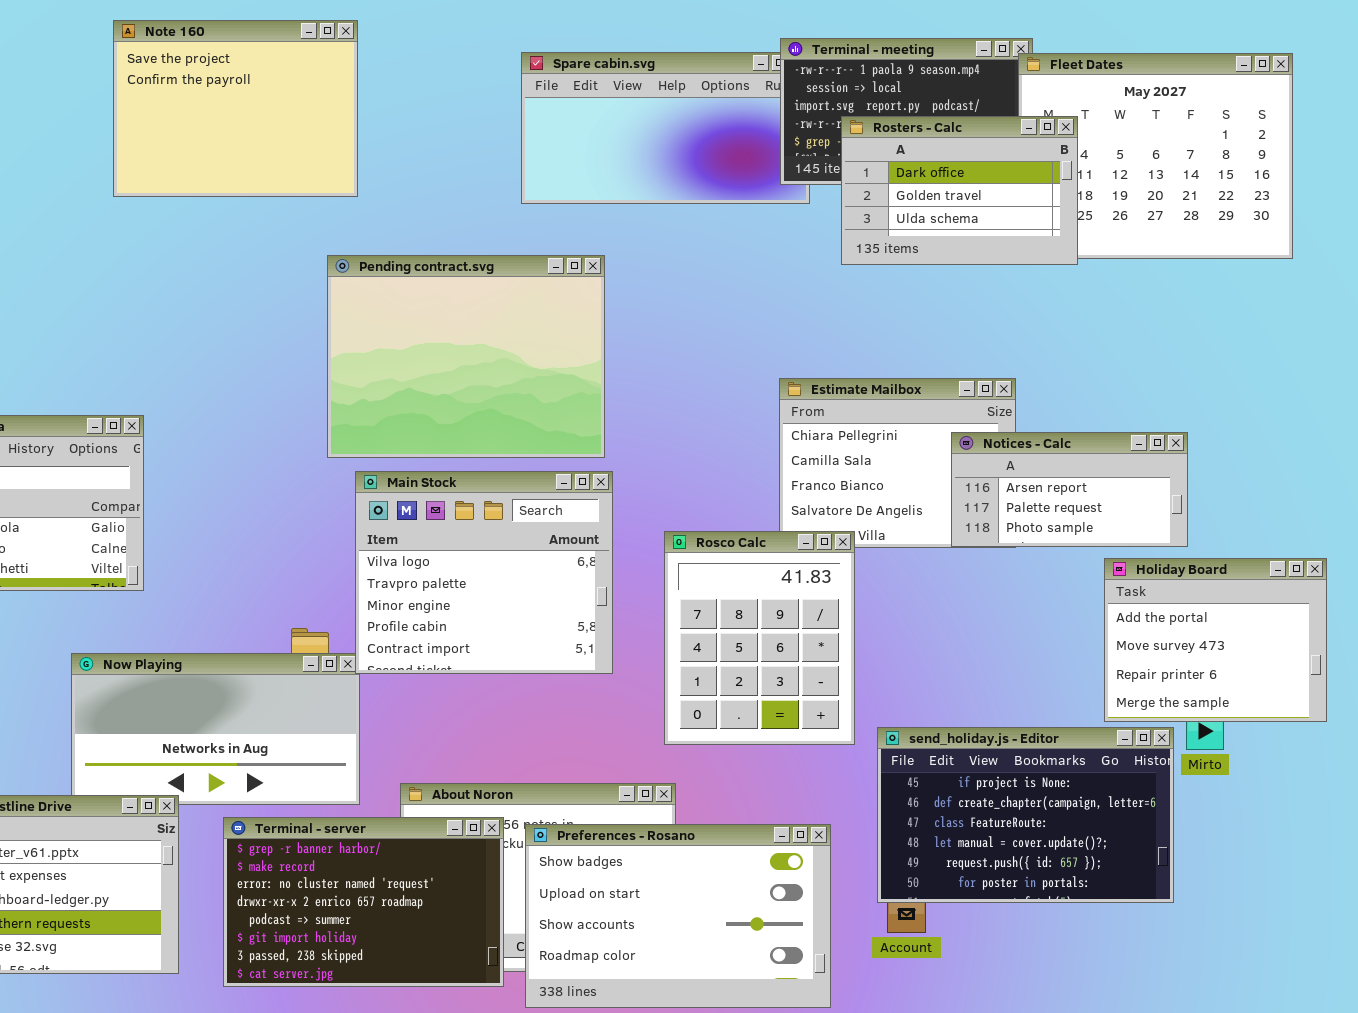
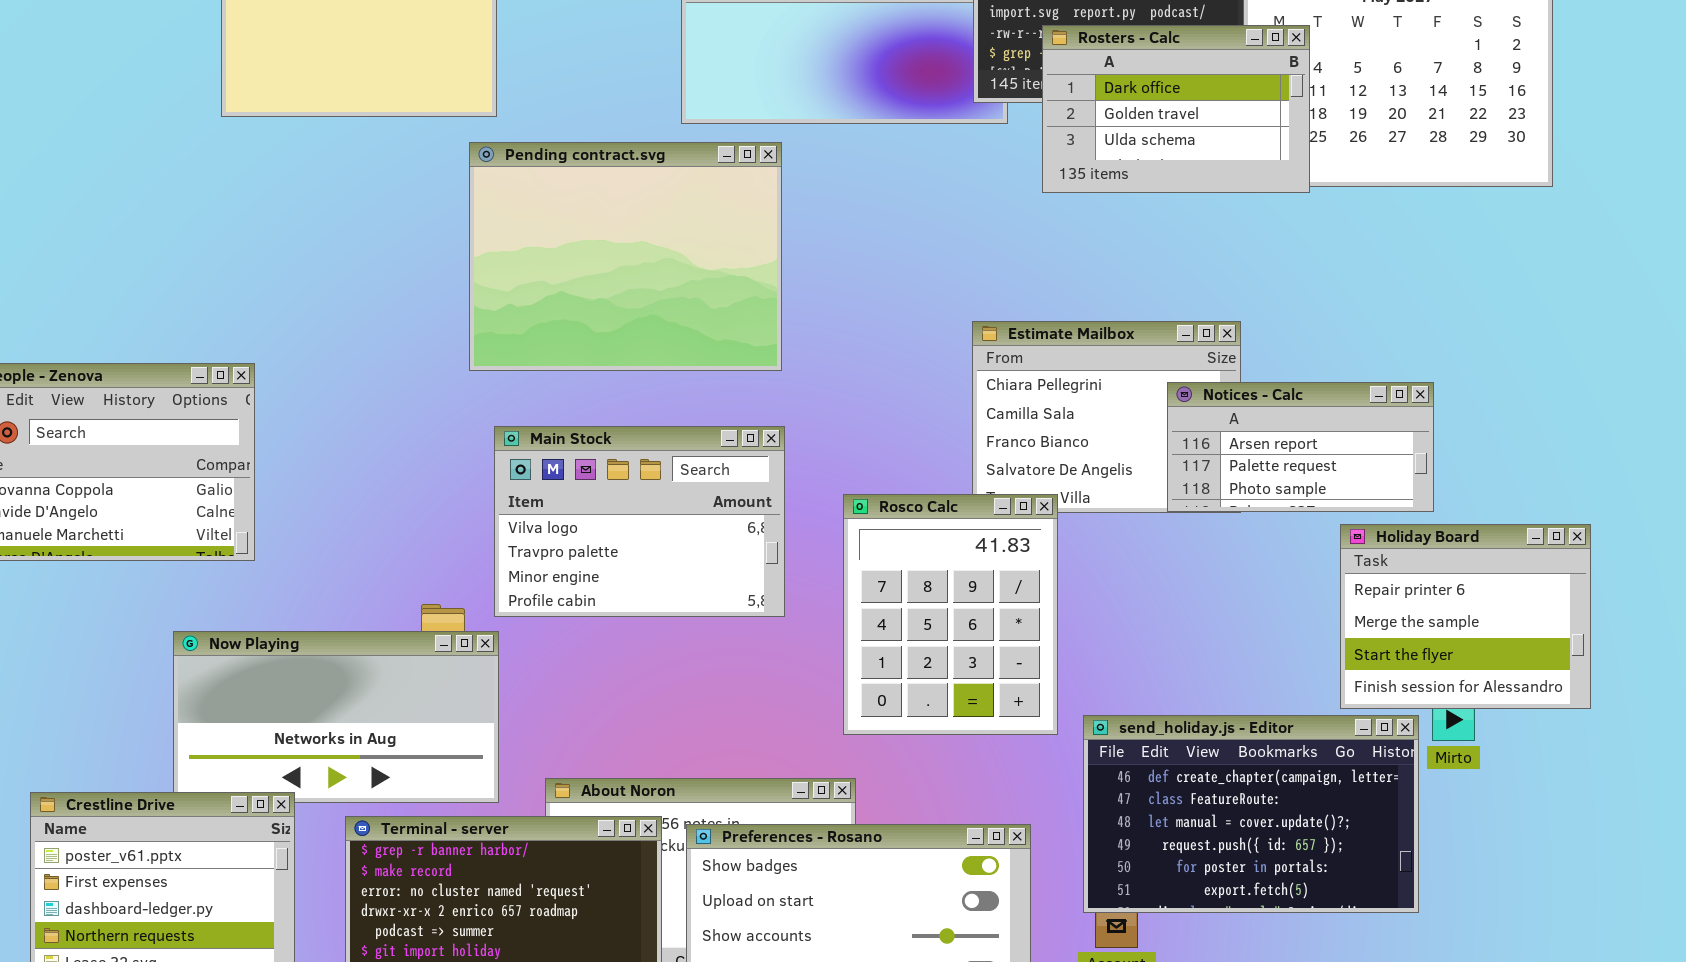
Pending contract.svg: [327,255,605,458] -> [469,142,782,371], moved
Main Stock: [355,471,613,674] -> [494,426,785,617], resized
Holiday Board: [1104,558,1327,722] -> [1340,524,1591,709], scrolled down 2 rows
send_holiday.js - Editor: [877,727,1174,903] -> [1083,715,1419,913], scrolled down 1 row

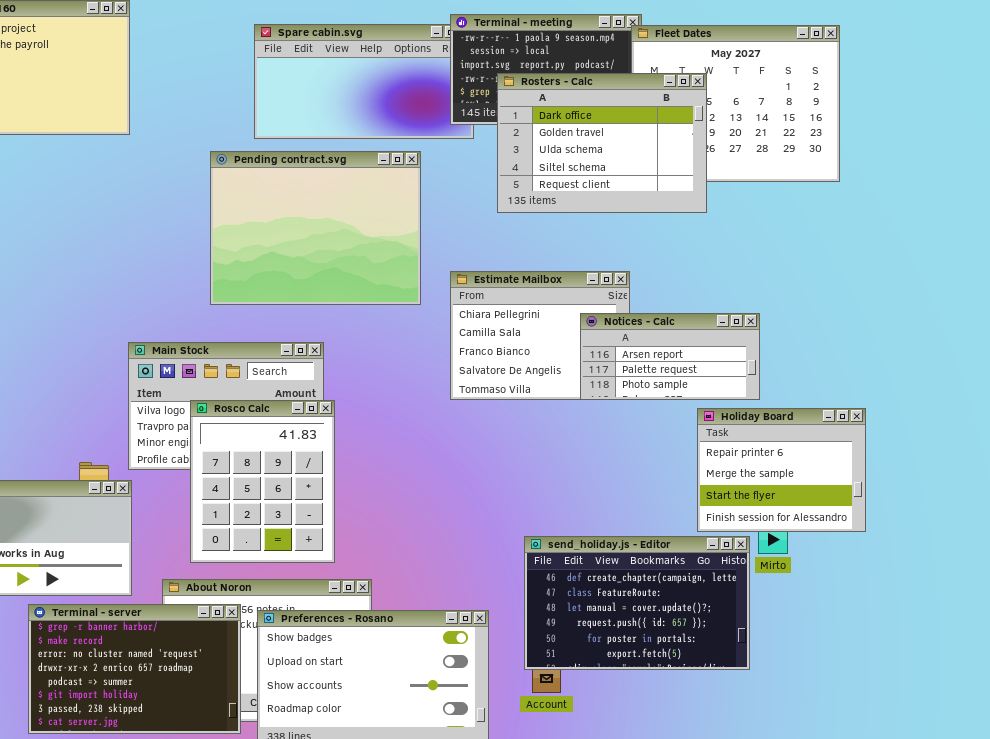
Rosters - Calc: [1042,25,1310,193] -> [497,73,707,213], resized
Pending contract.svg: [469,142,782,371] -> [210,151,421,305], moved
Rosco Calc: [843,494,1058,735] -> [190,400,335,563], moved

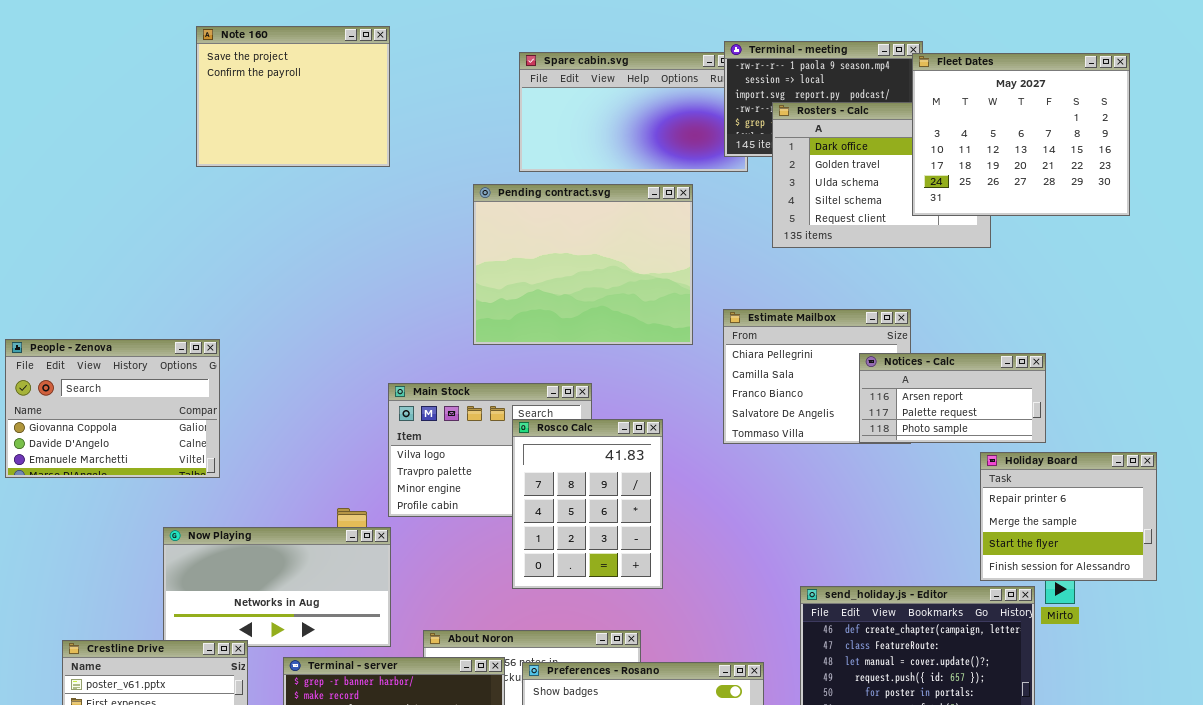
Fleet Dates: [631,25,840,182] -> [912,53,1130,216], raised
Rosco Calc: [190,400,335,563] -> [512,419,663,589], moved

